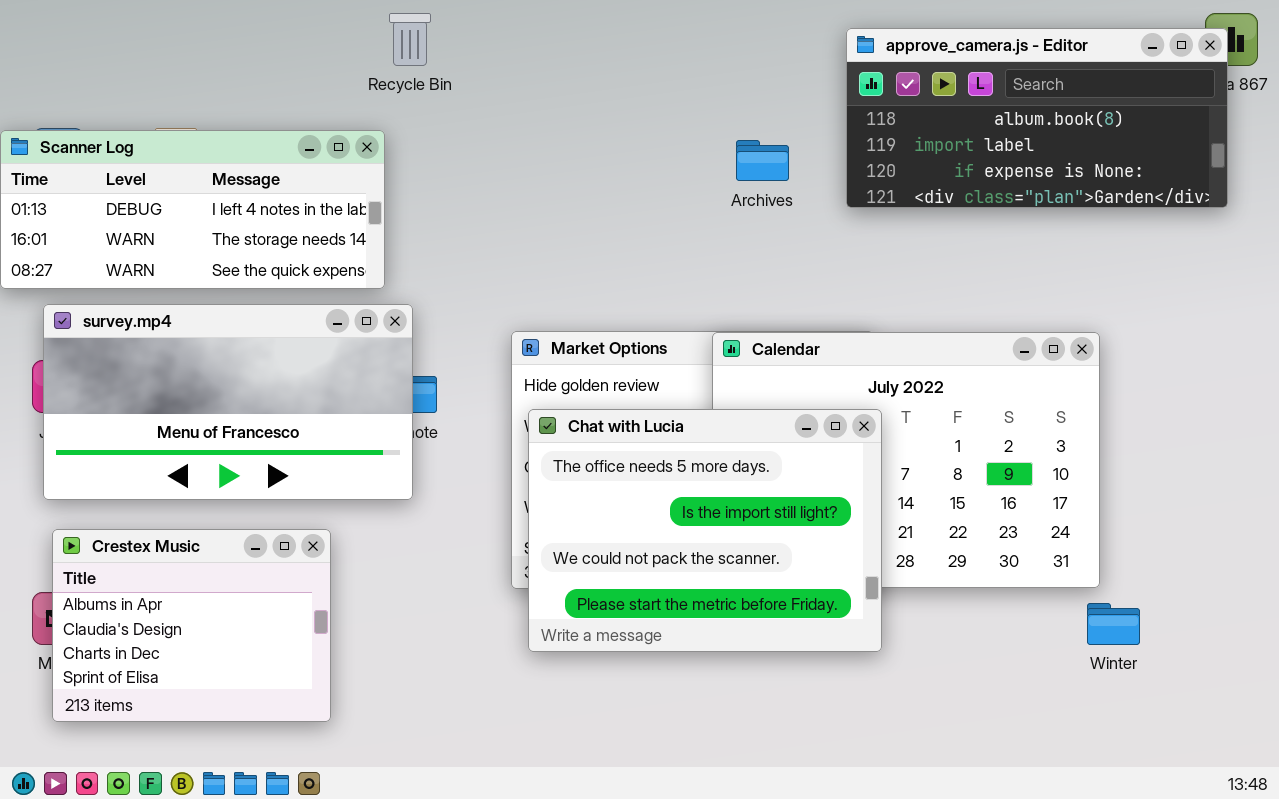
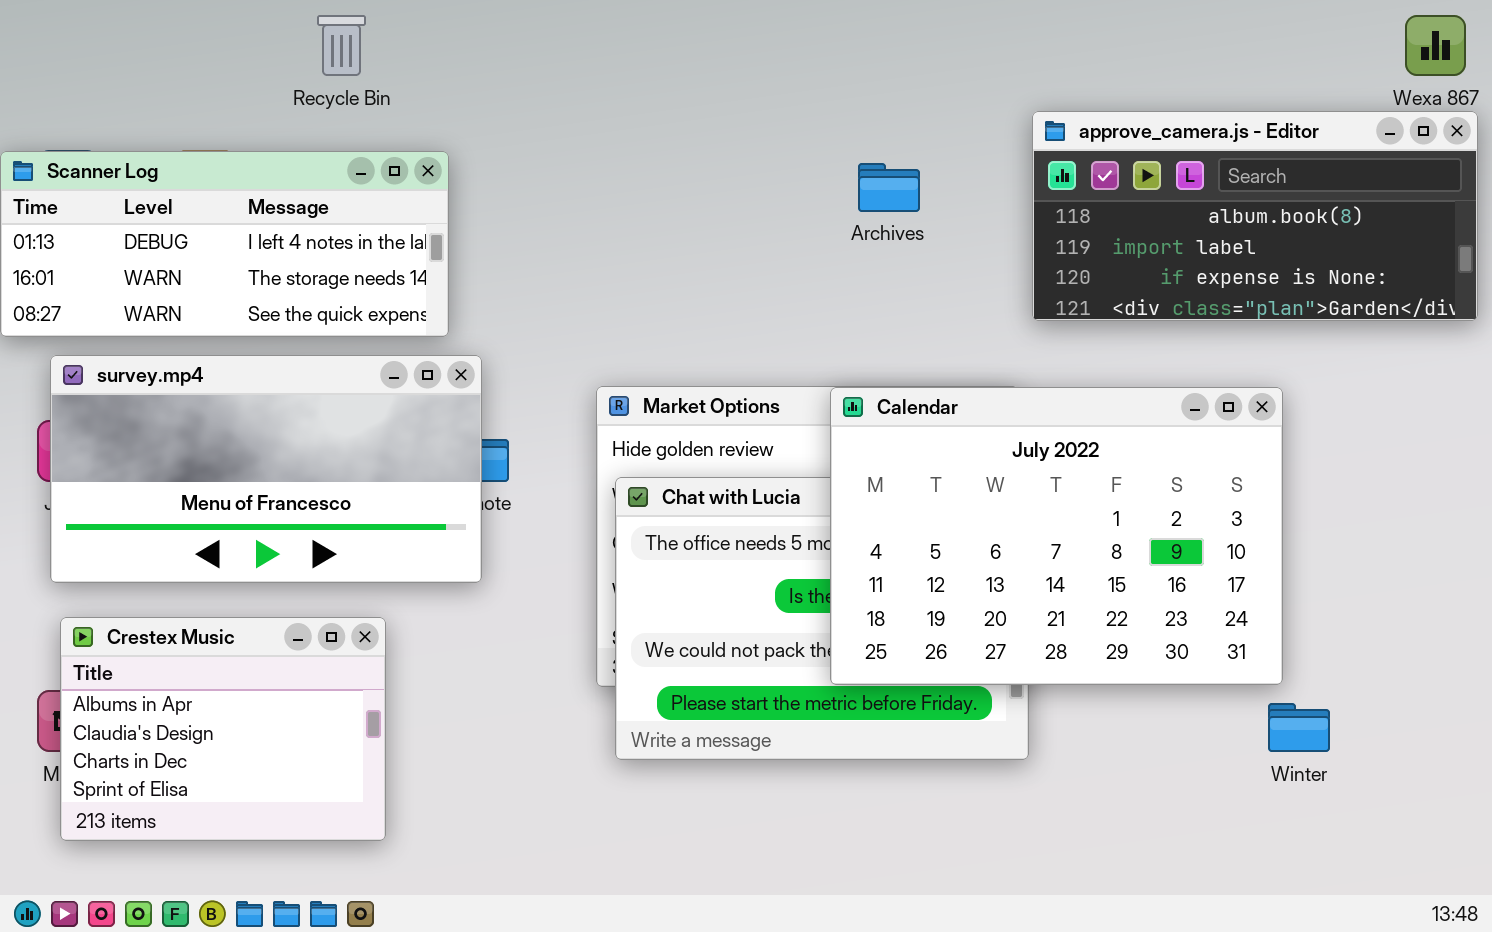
Recycle Bin: [389,13,431,66] -> [317,15,366,76], moved
approve_camera.js - Editor: [846,28,1228,208] -> [1032,111,1478,321], moved
Calendar: [712,332,1100,588] -> [830,387,1283,685], raised

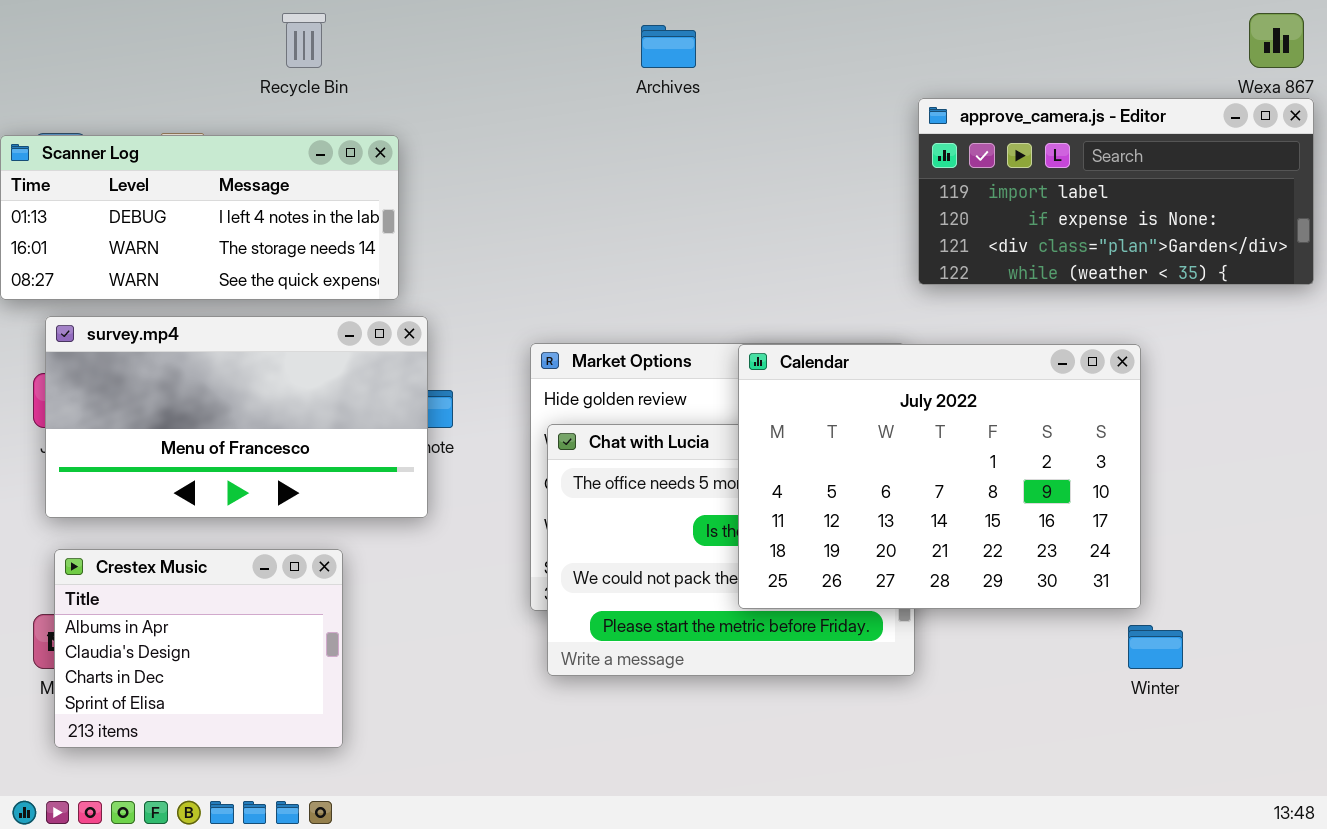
approve_camera.js - Editor: [1032,111,1478,321] -> [918,98,1314,285], scrolled down 1 row
Archives: [858,163,920,212] -> [641,25,696,68], moved

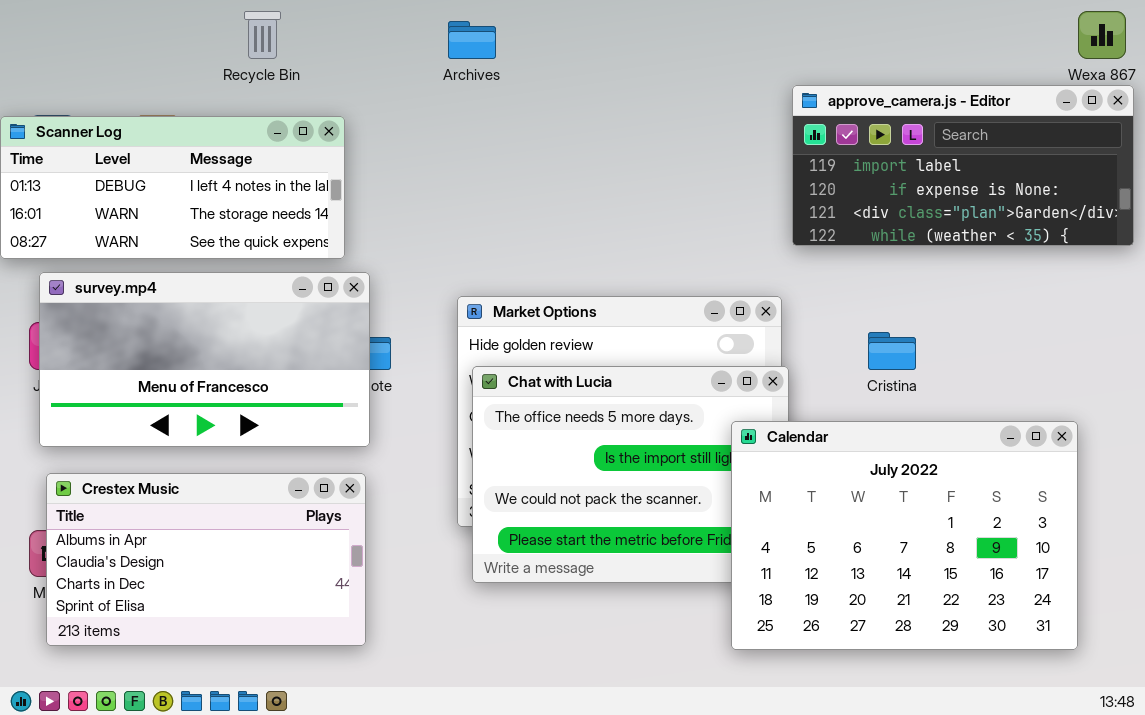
Archives: [641,25,696,68] -> [448,21,496,59], moved
Calendar: [738,344,1141,609] -> [731,421,1078,650], moved
Crestex Music: [54,549,343,748] -> [46,473,366,646], resized

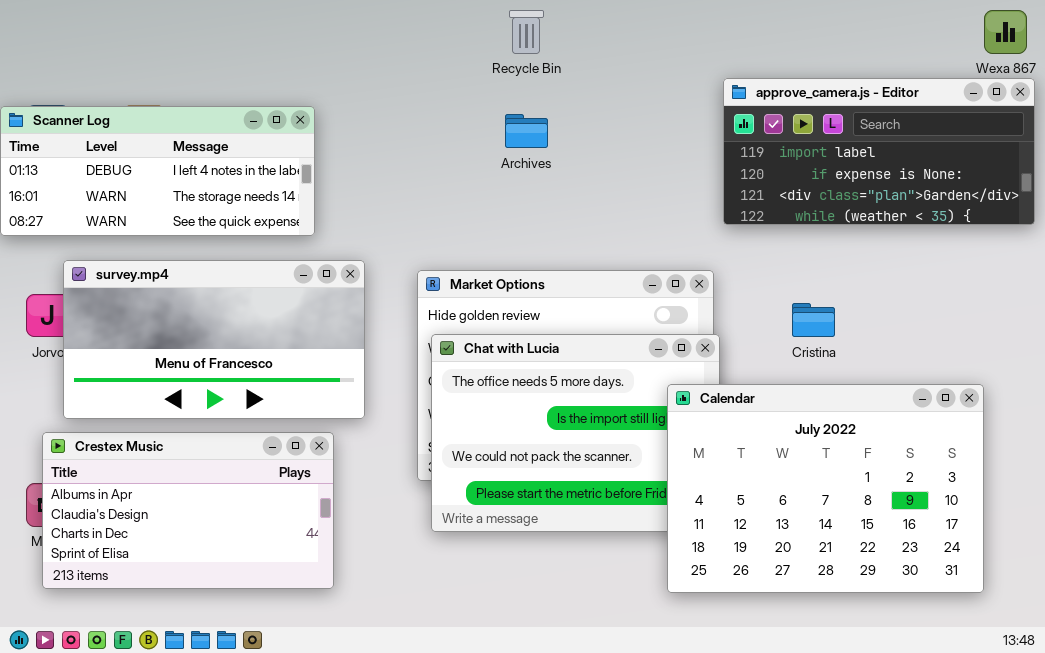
Recycle Bin: [244,11,281,59] -> [509,10,544,54], moved
Archives: [448,21,496,59] -> [505,114,548,148], moved
survey.mp4: [39,272,370,447] -> [63,260,365,419], moved

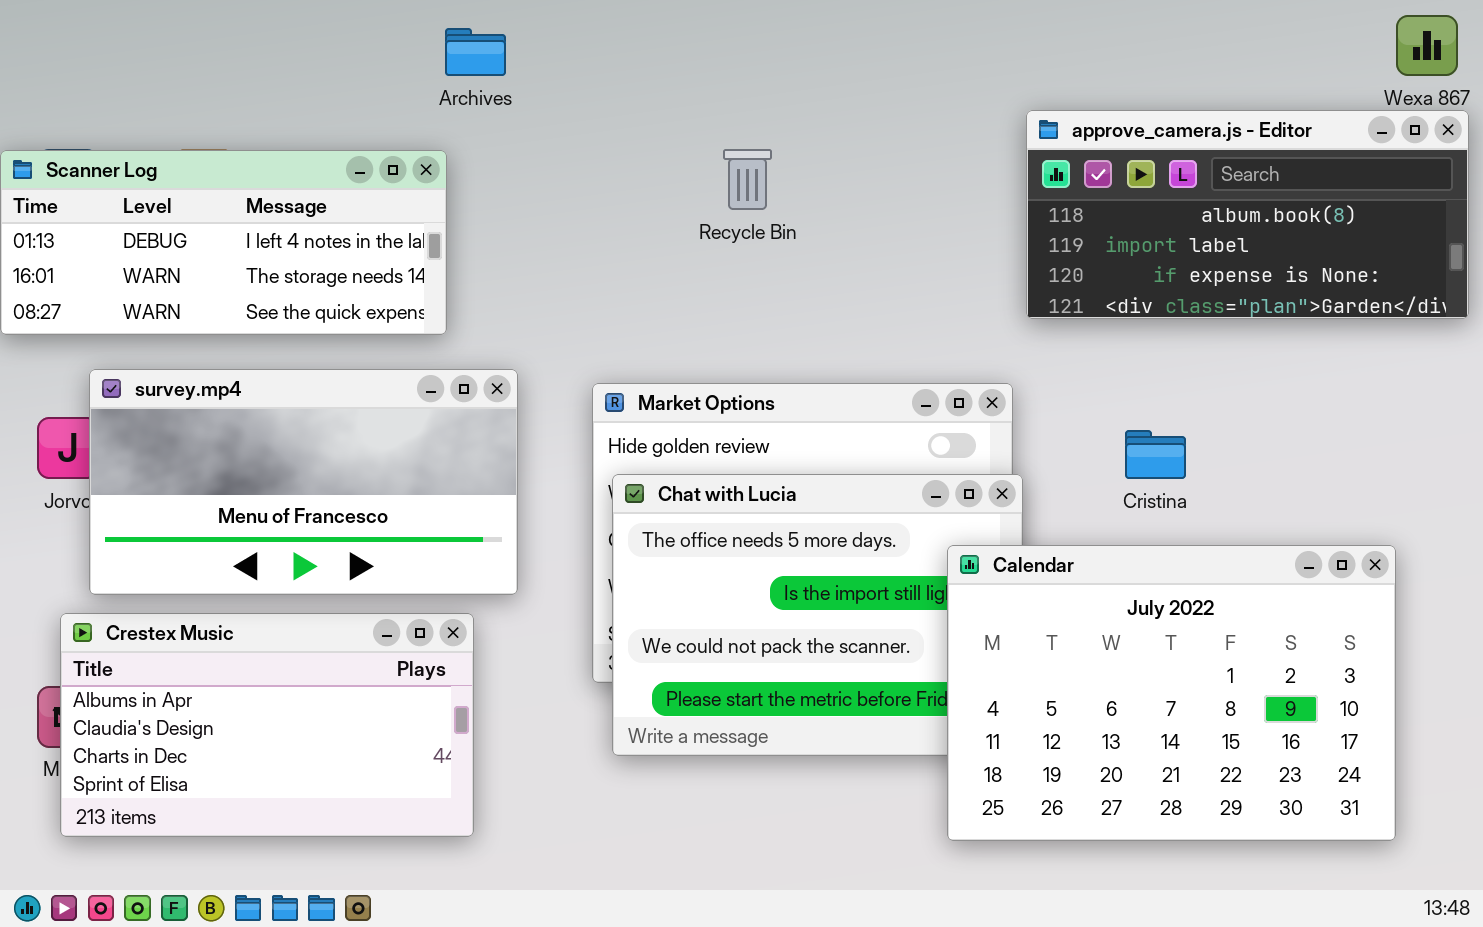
Recycle Bin: [509,10,544,54] -> [723,149,772,210], moved
approve_camera.js - Editor: [723,78,1035,225] -> [1026,110,1469,319], scrolled up 1 row
Archives: [505,114,548,148] -> [445,28,506,76], moved

